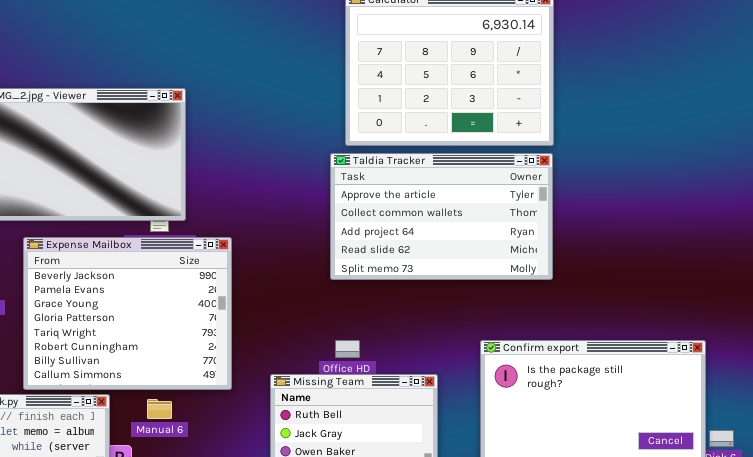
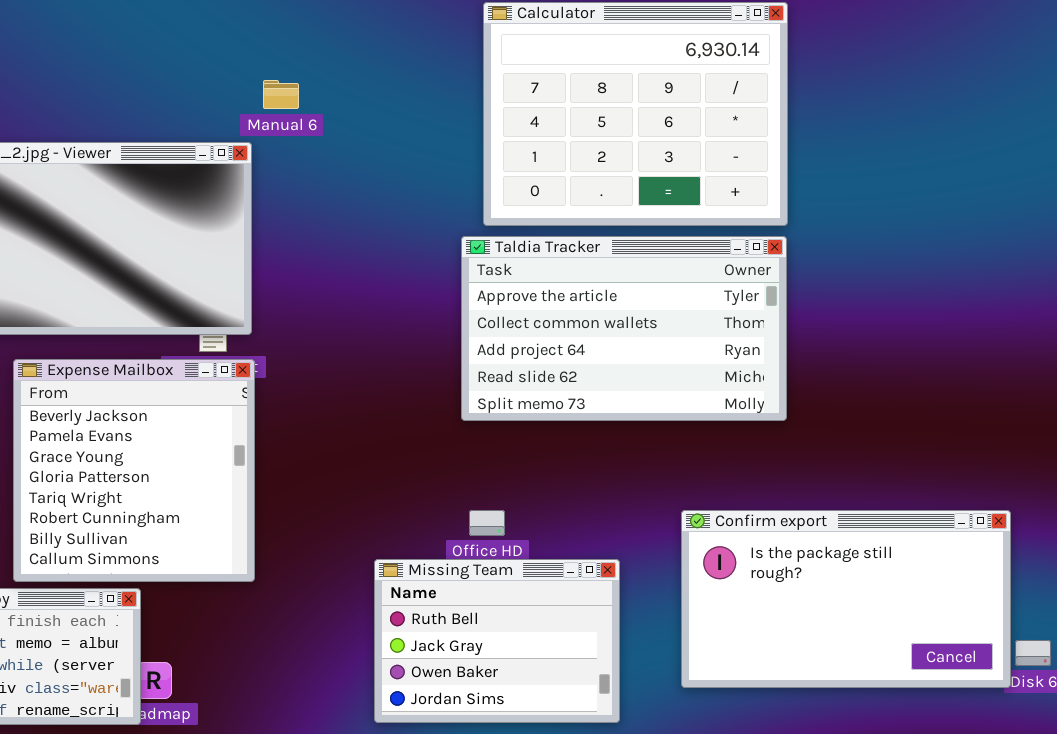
Expense Mailbox: [23,237,232,390] -> [13,359,255,582], resized
Manual 6: [147,399,172,419] -> [263,80,299,109], moved

